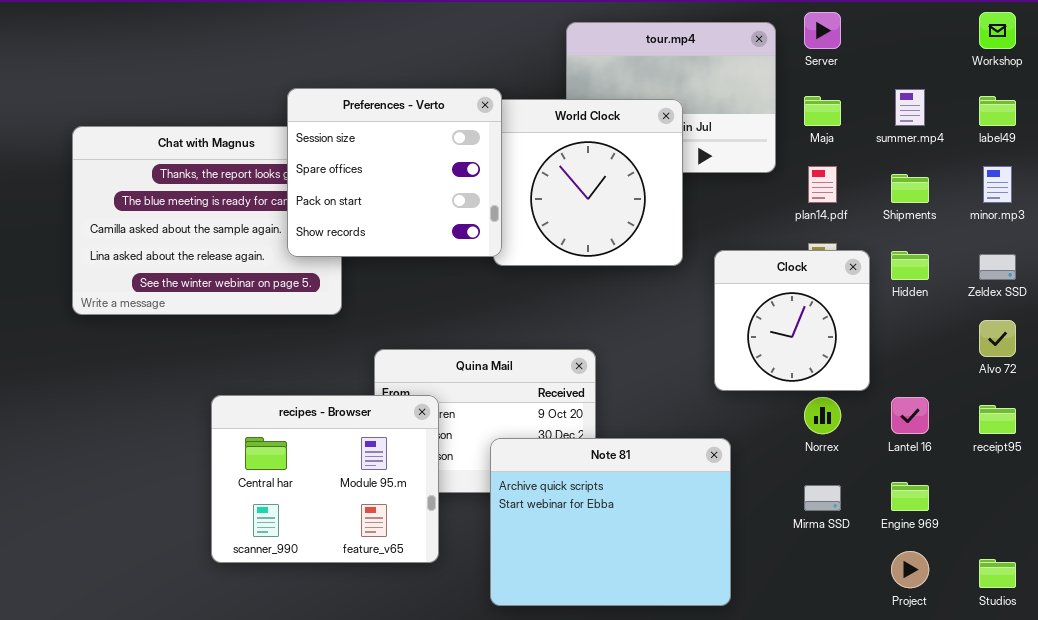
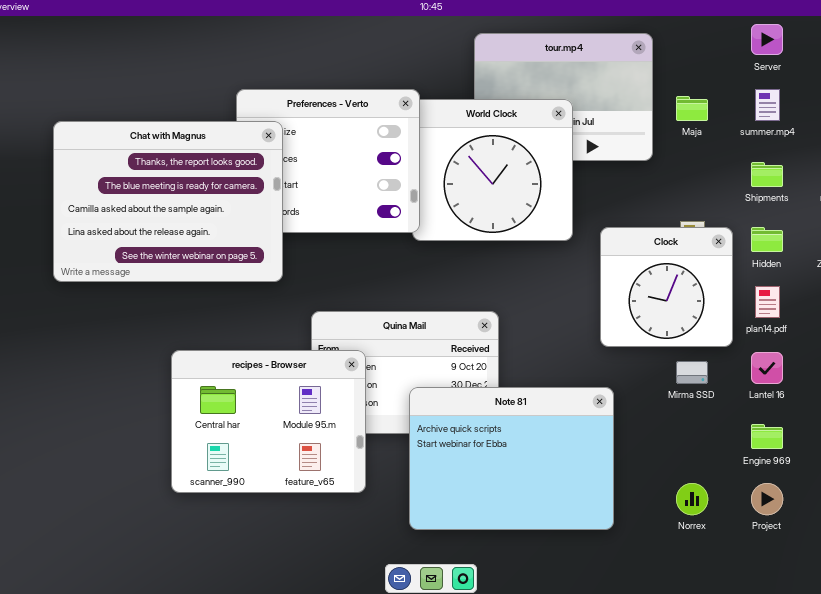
Server: [804,12,841,49] -> [751,24,783,55], moved
Chat with Magnus: [72,126,342,315] -> [53,121,283,282], raised
plan14.pdf: [808,166,837,203] -> [755,286,780,318], moved
Norrex: [804,397,841,434] -> [676,483,708,515], moved
Mirma SSD: [804,485,841,511] -> [676,361,708,384], moved

